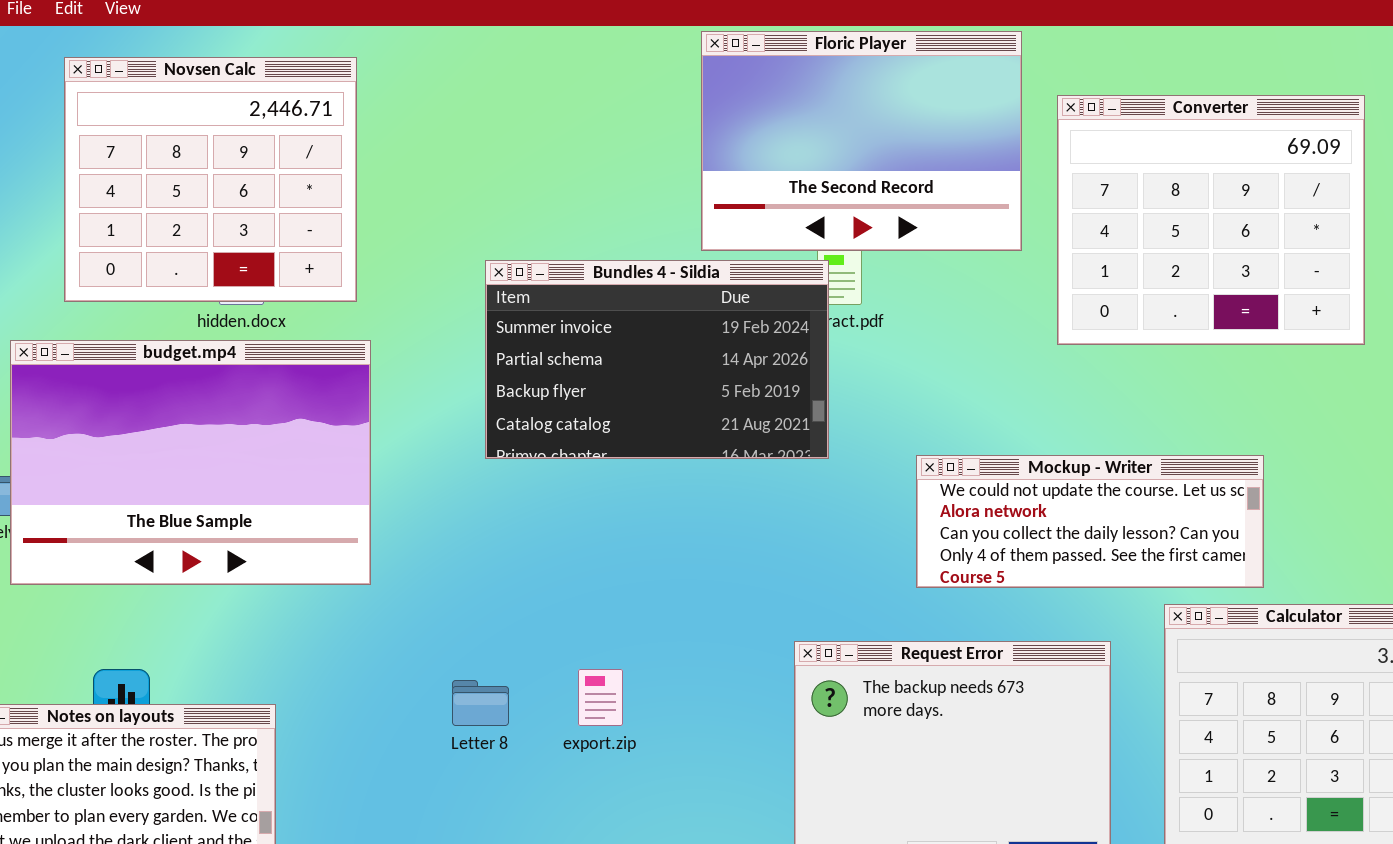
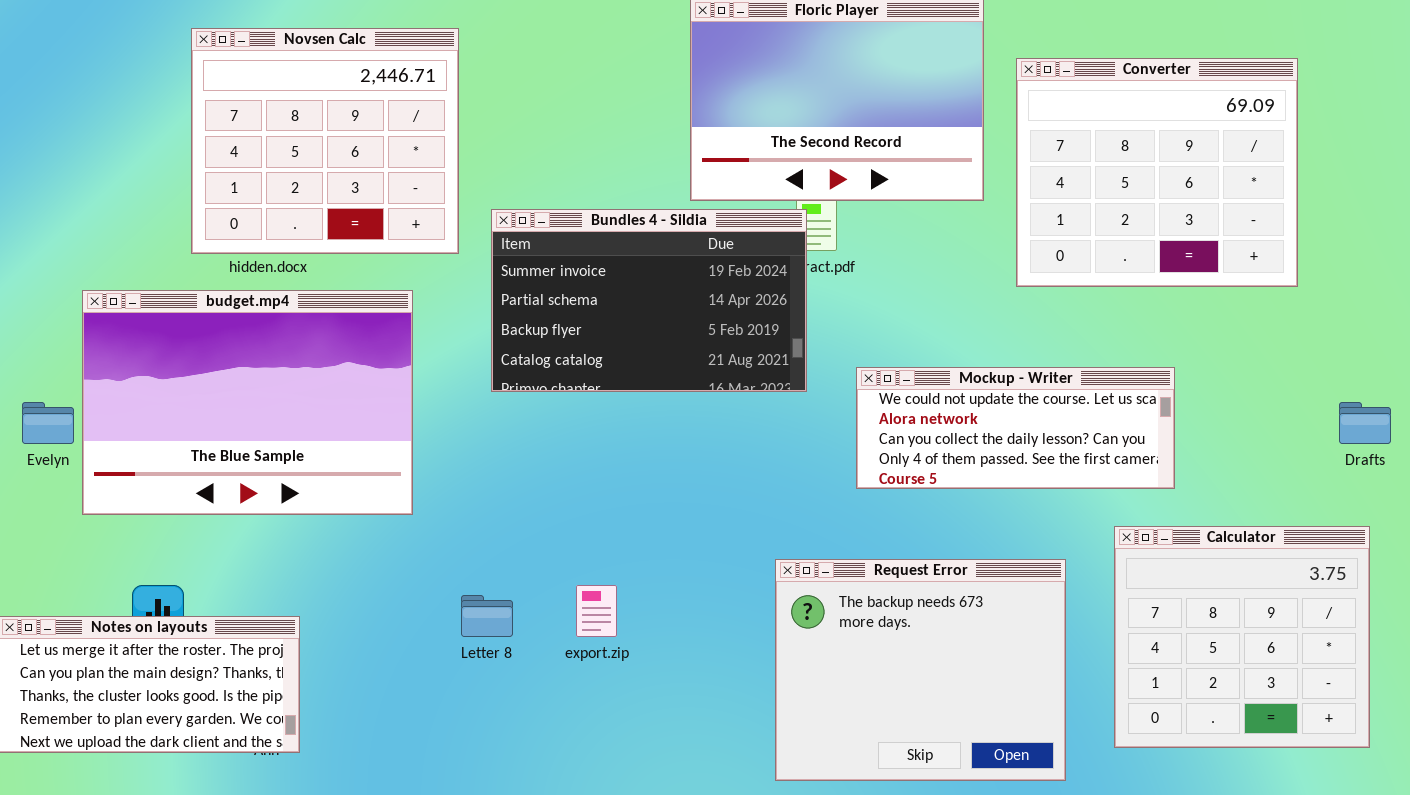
Novsen Calc: [64,57,357,302] -> [191,28,459,254], moved
budget.mp4: [10,340,371,585] -> [82,290,413,515], moved
Mockup - Writer: [916,455,1264,588] -> [856,367,1175,489], moved

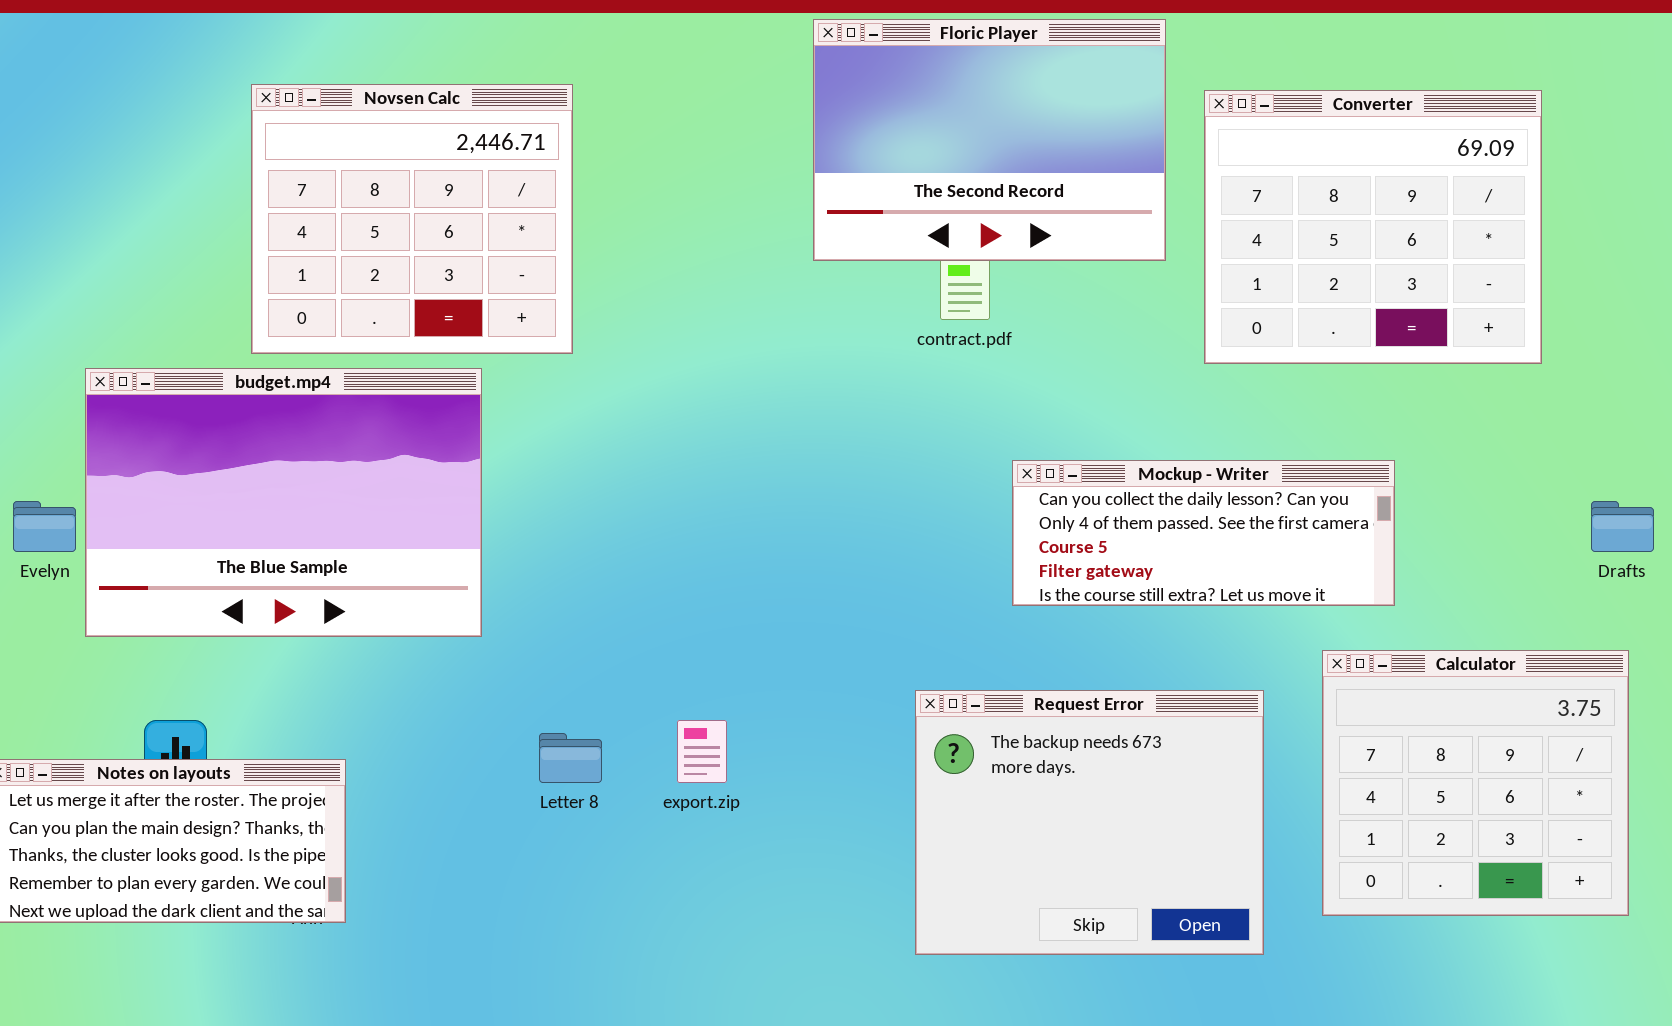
Novsen Calc: [191,28,459,254] -> [251,84,573,354], moved
Bundles 4 - Sildia: [491,209,807,392] -> none, closed
Mockup - Writer: [856,367,1175,489] -> [1012,460,1395,606], scrolled down 2 rows

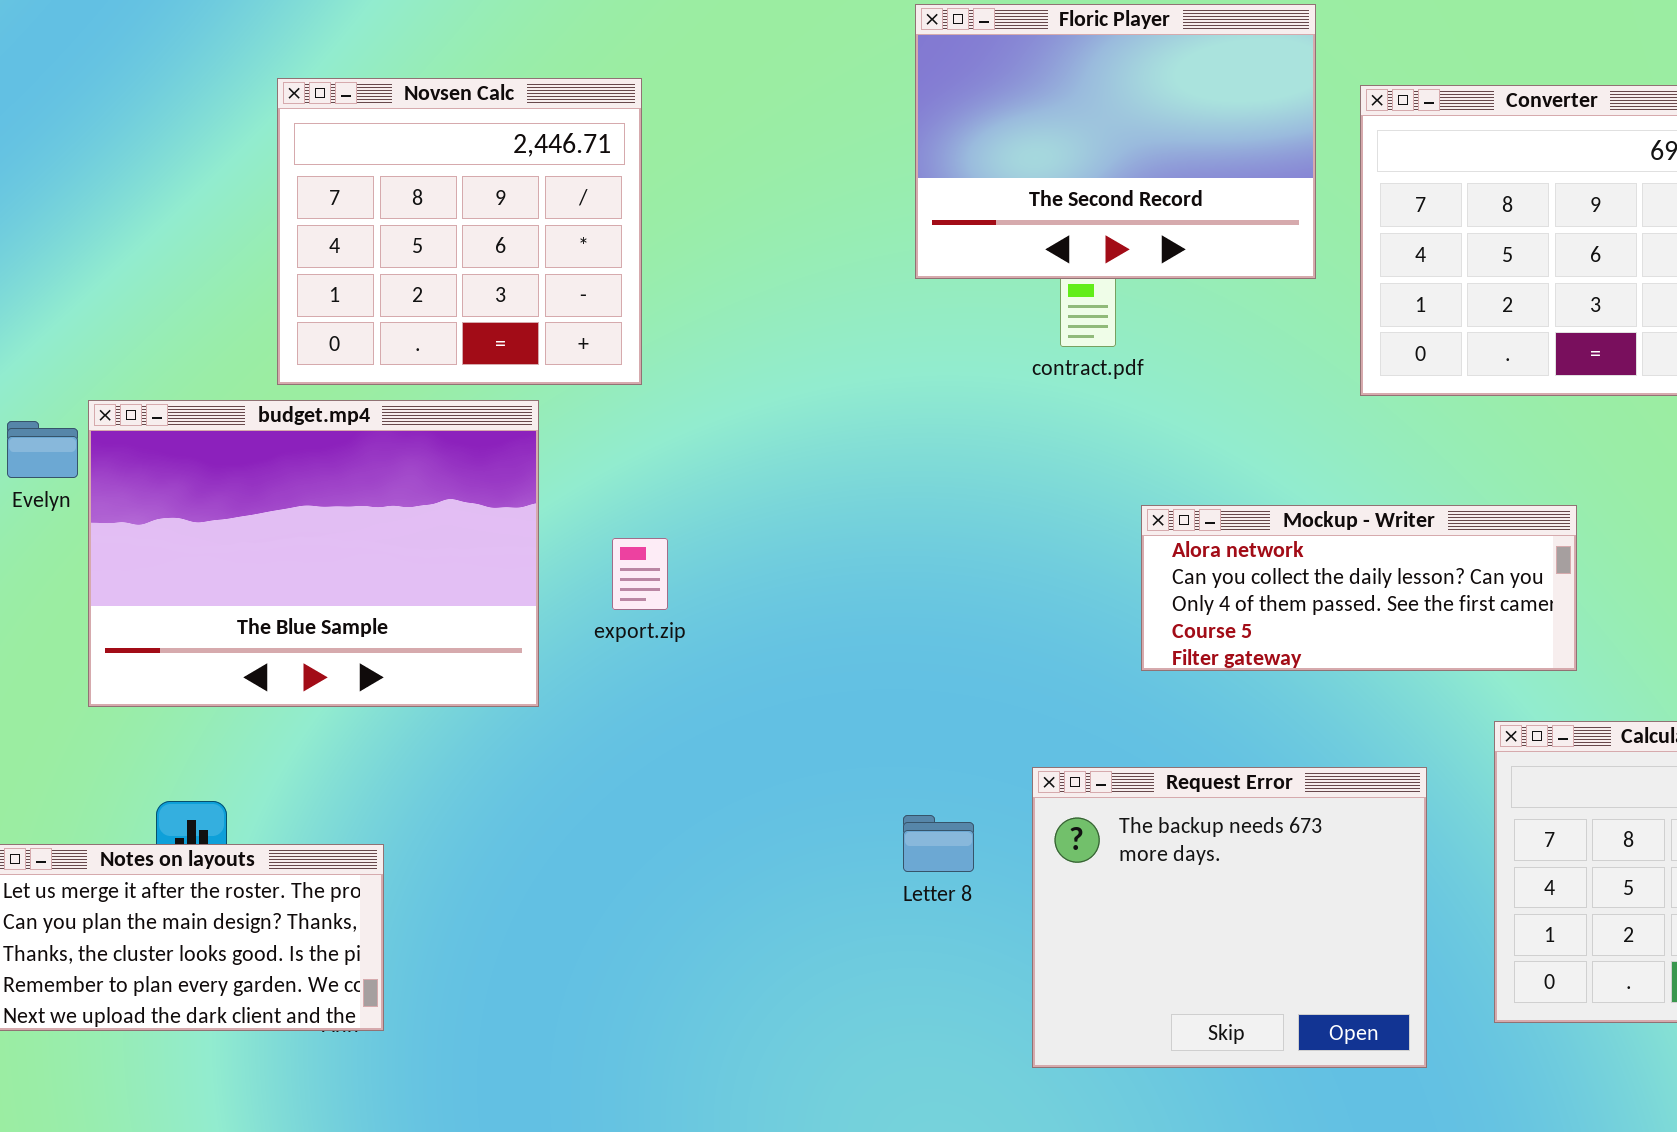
Mockup - Writer: [1012,460,1395,606] -> [1141,505,1577,671], scrolled up 1 row
Evelyn: [13,501,76,552] -> [7,421,78,478], moved
export.zip: [677,720,727,783] -> [612,538,668,610], moved
Letter 8: [539,733,602,783] -> [903,815,974,872], moved

